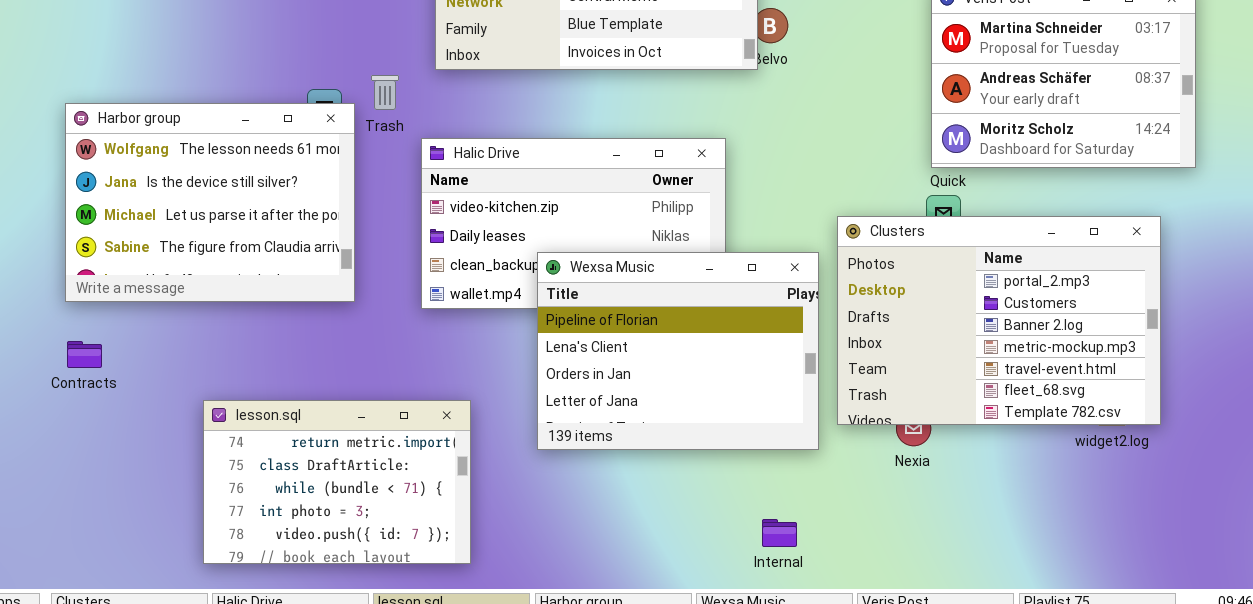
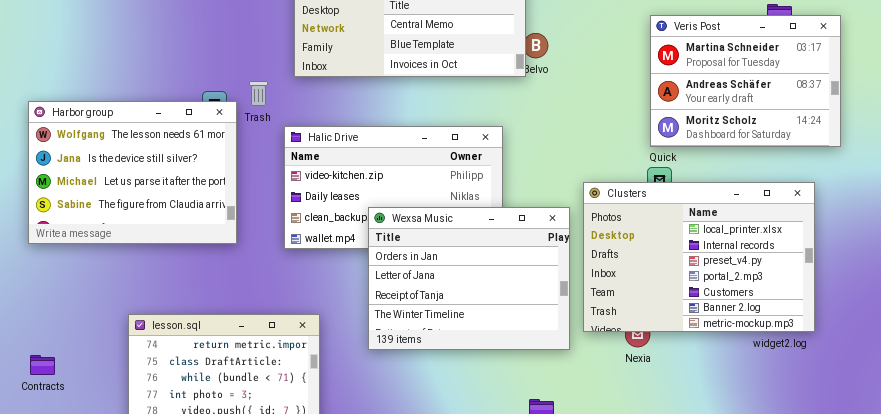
Clusters: [837,216,1161,425] -> [583,182,815,332], scrolled up 3 rows
Wexsa Music: [537,252,819,450] -> [368,207,570,350], scrolled down 2 rows
Contracts: [67,341,102,368] -> [30,355,55,375], moved

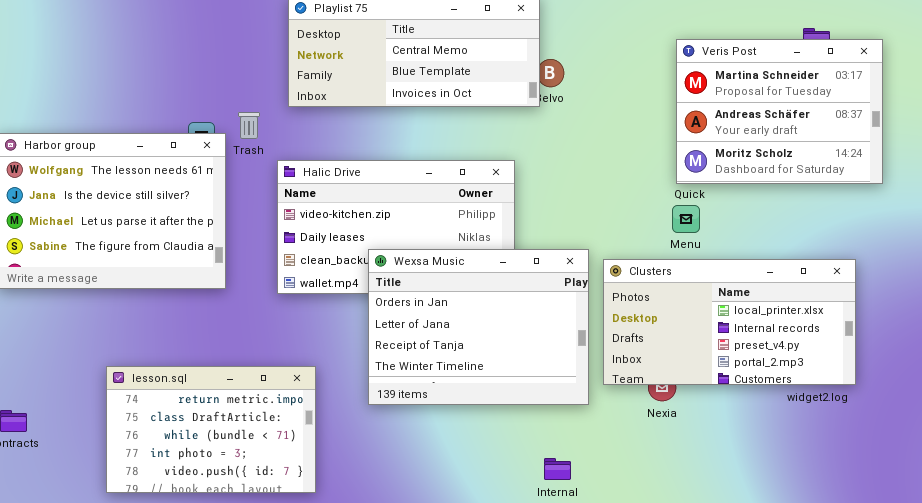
Clusters: [583,182,815,332] -> [603,259,856,385], resized

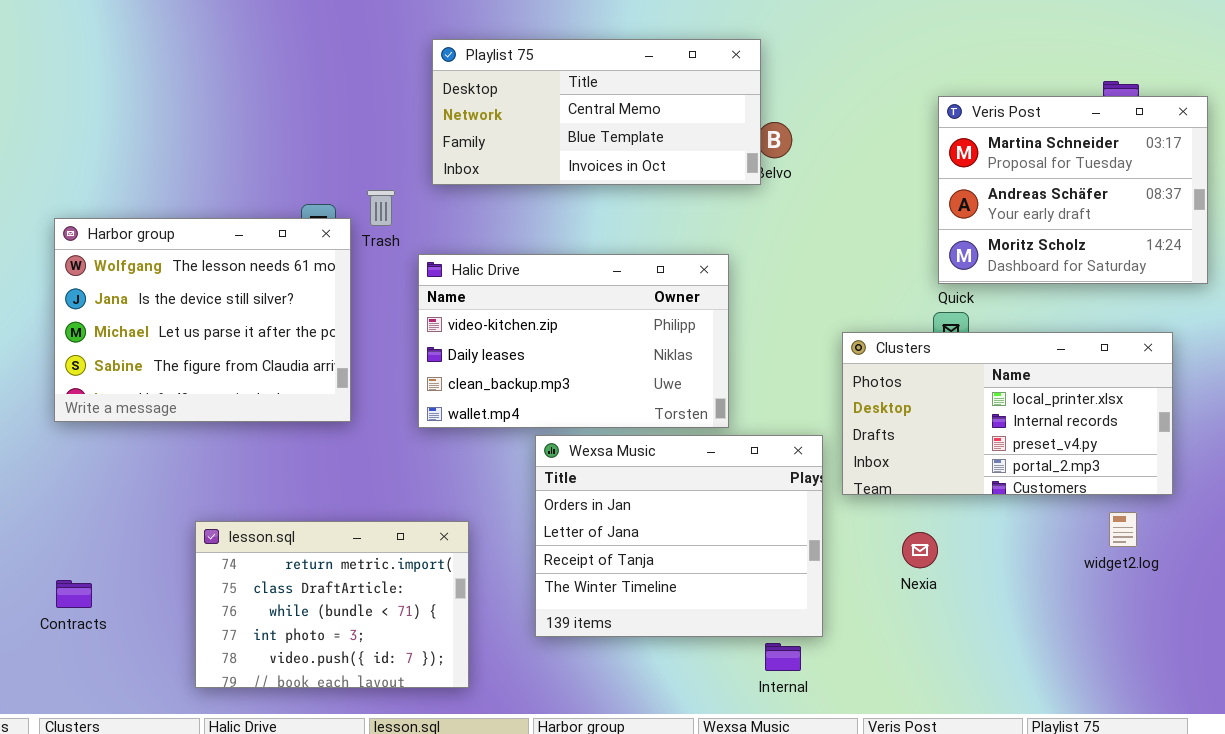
Wexsa Music: [368,249,589,405] -> [535,435,823,637], moved
Clusters: [603,259,856,385] -> [842,332,1173,495], moved

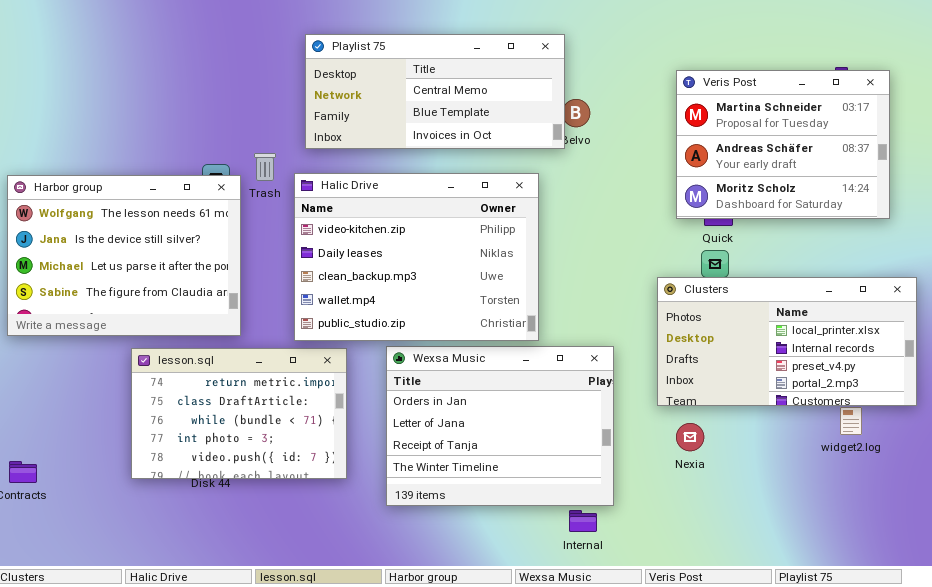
Veris Post: [938,96,1208,284] -> [676,70,890,219], moved
Halic Drive: [418,254,729,428] -> [294,173,539,341], resized
Clusters: [842,332,1173,495] -> [657,277,917,406], moved
lesson.sql: [195,521,469,688] -> [131,348,347,479], moved

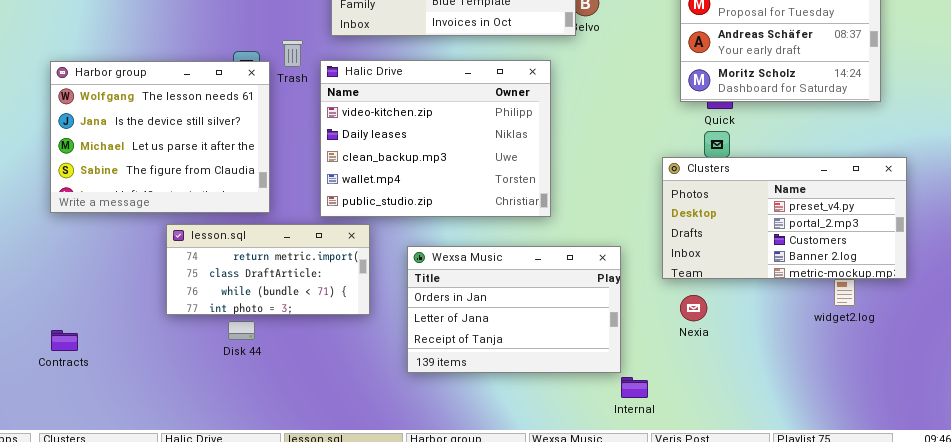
Clusters: [657,277,917,406] -> [662,157,907,279], scrolled down 2 rows
Wexsa Music: [386,346,614,506] -> [407,246,621,373], resized
lesson.sql: [131,348,347,479] -> [166,224,370,315], resized
Internal: [569,510,597,532] -> [621,377,648,398], moved

